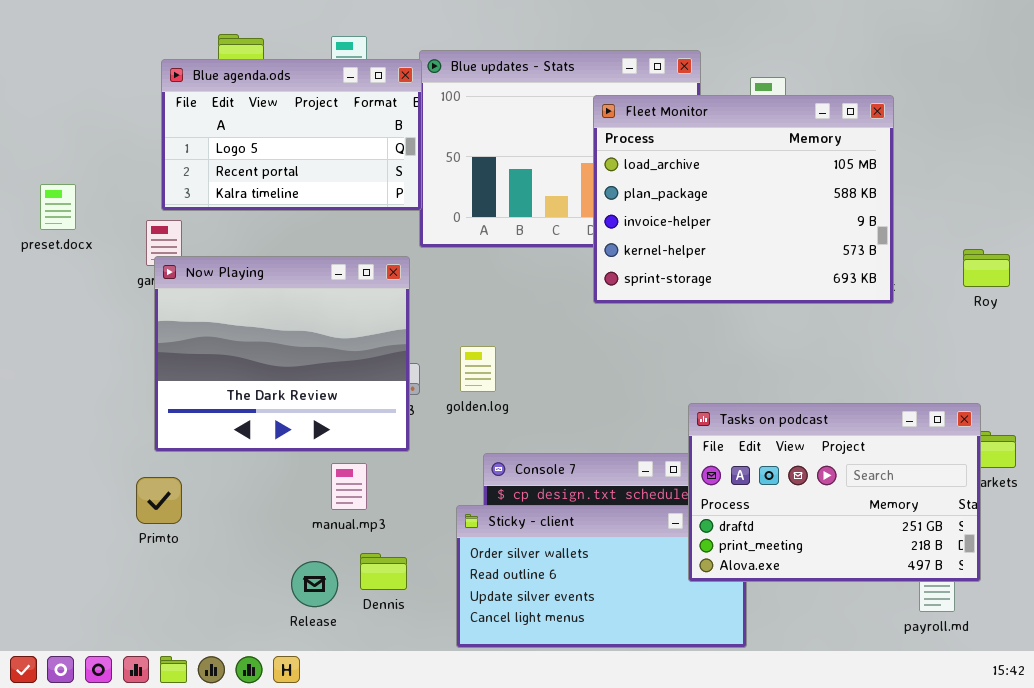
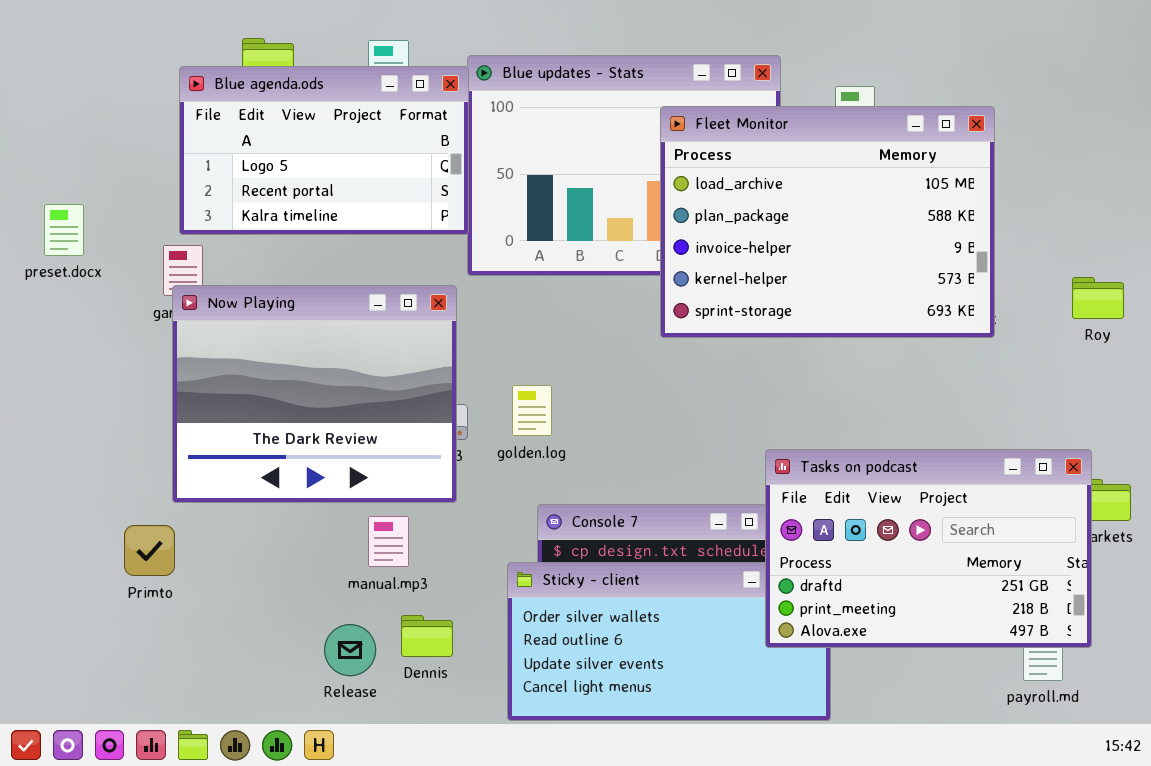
Primto: [136,477,182,524] -> [124,525,175,576], moved

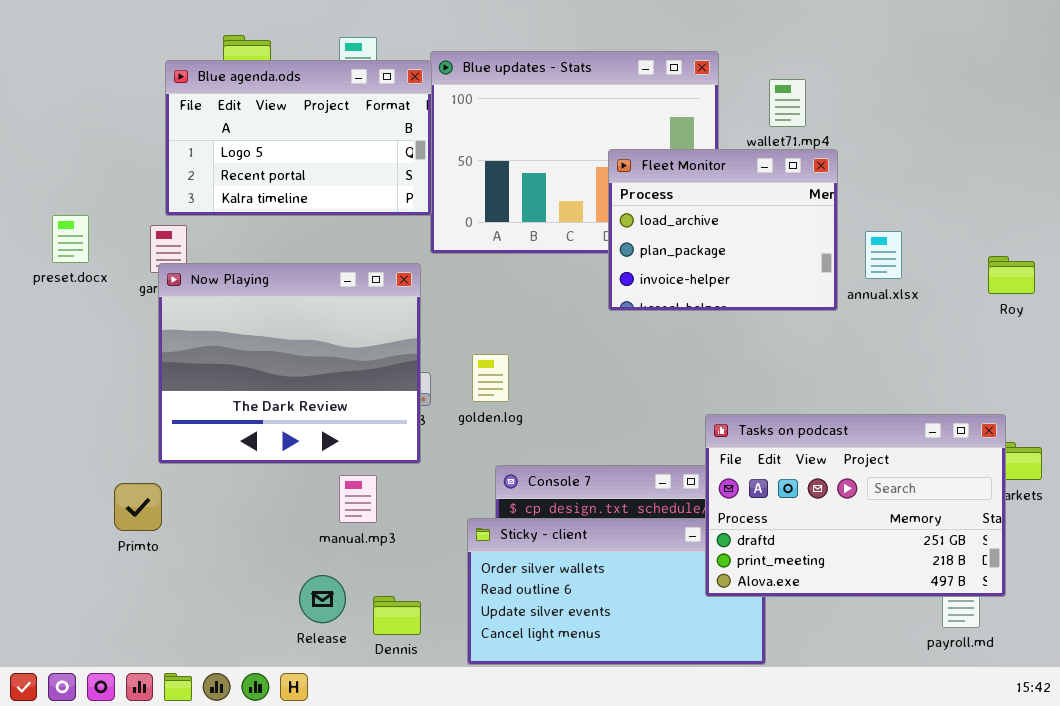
Fleet Monitor: [660,106,995,338] -> [608,149,838,311], resized
preset.docx: [44,204,84,256] -> [52,215,89,263], moved
Dennis: [401,615,453,657] -> [373,596,421,635], moved

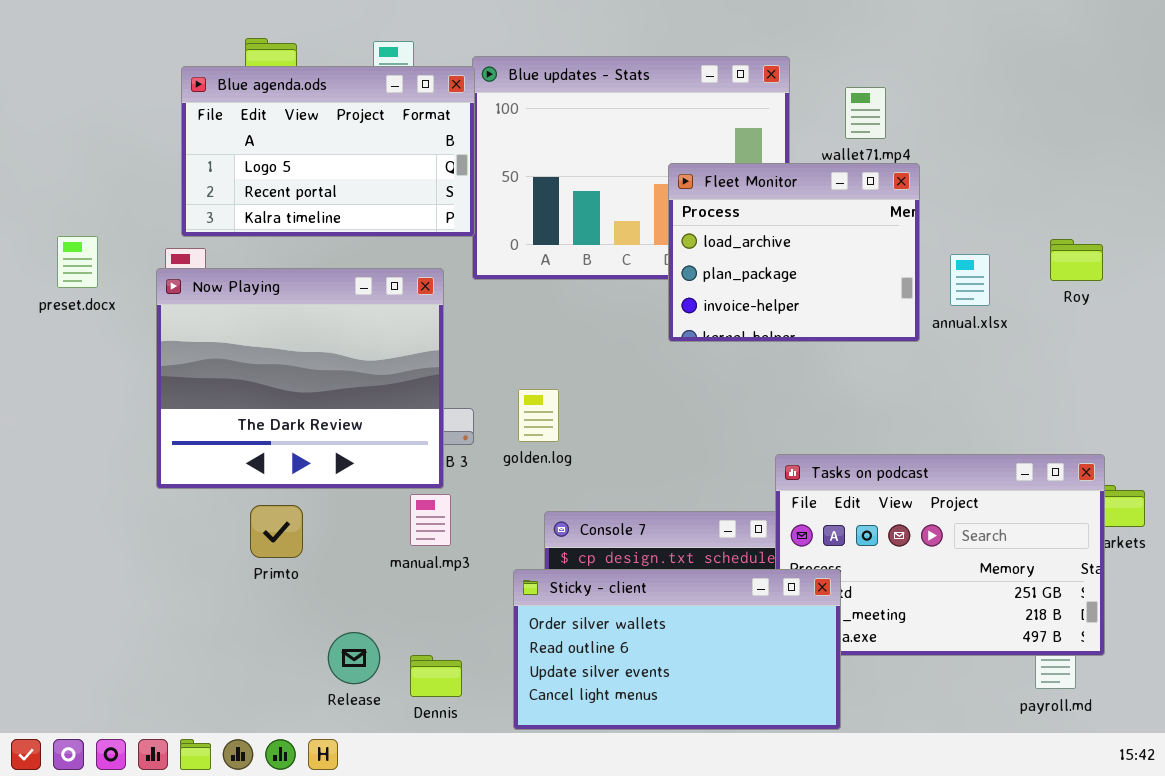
Roy: [988,256,1035,294] -> [1050,239,1103,281], moved
Now Playing: [158,263,421,464] -> [156,268,444,489], moved
manual.mp3: [339,475,377,523] -> [410,494,451,546], moved
Primto: [114,483,162,531] -> [250,505,303,558], moved
Sticky - client: [467,518,766,665] -> [513,569,841,730], raised

